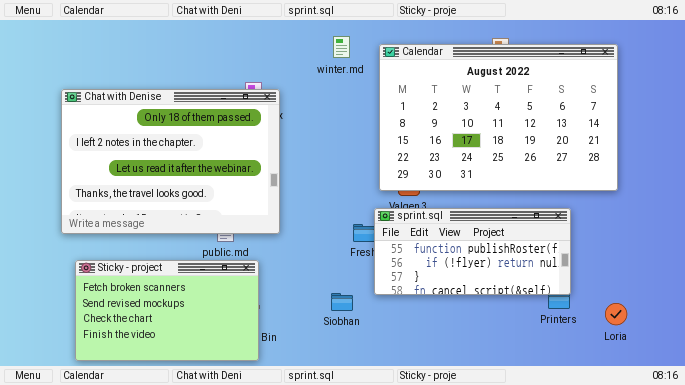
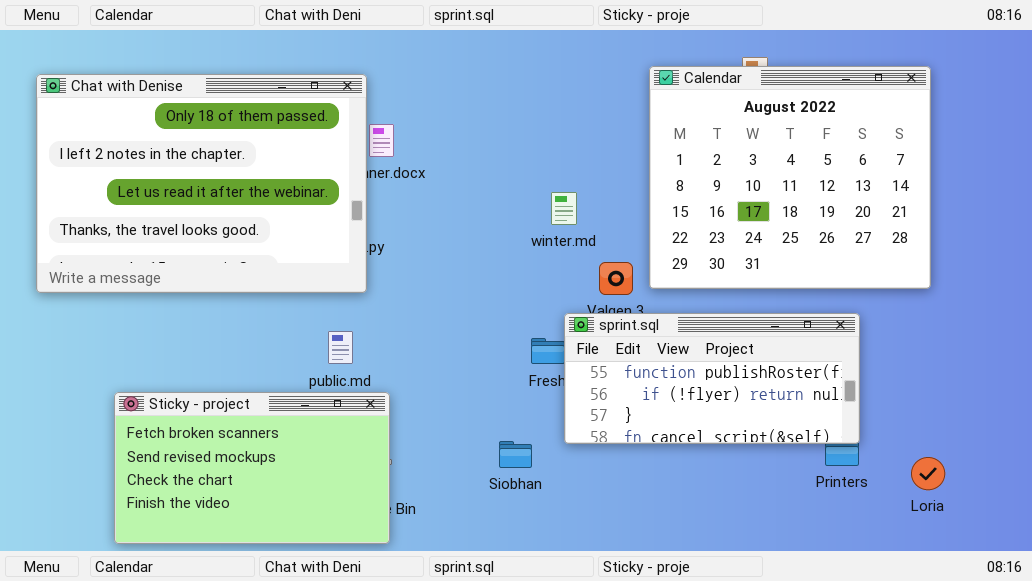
winter.md: [333,36,350,58] -> [551,192,577,225], moved
Calendar: [379,44,618,191] -> [649,66,931,289], resized
Chat with Denise: [61,89,280,234] -> [36,74,367,293], moved

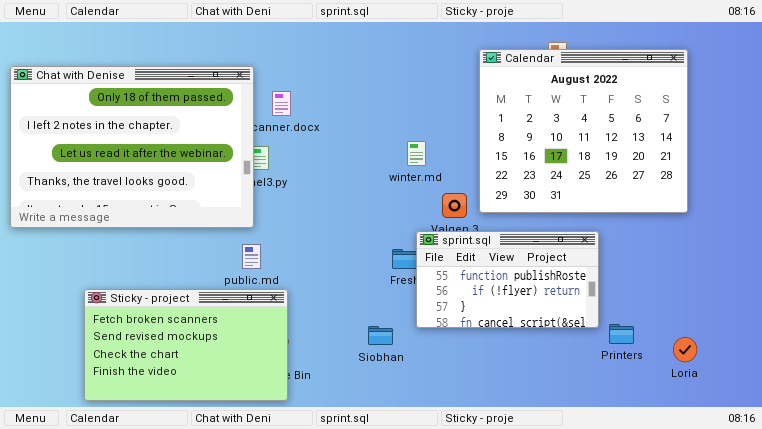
Chat with Denise: [36,74,367,293] -> [10,66,254,228], moved
sprint.sql: [564,313,860,444] -> [416,231,599,328], resized

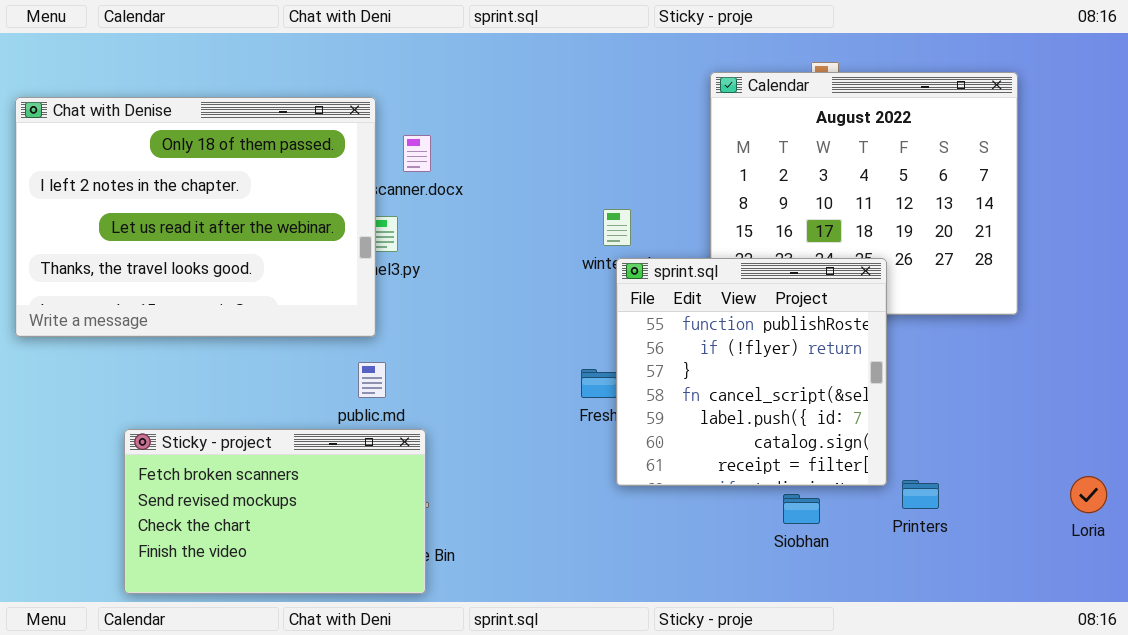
sprint.sql: [416,231,599,328] -> [616,258,887,486], resized
Siobhan: [368,326,393,345] -> [783,494,820,524], moved
Loria: [673,337,697,362] -> [1070,476,1107,513], moved

